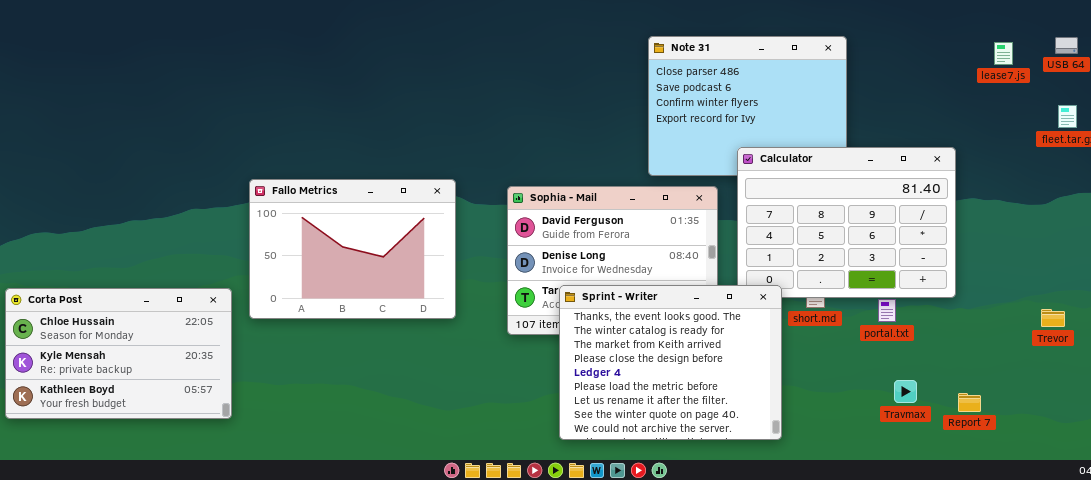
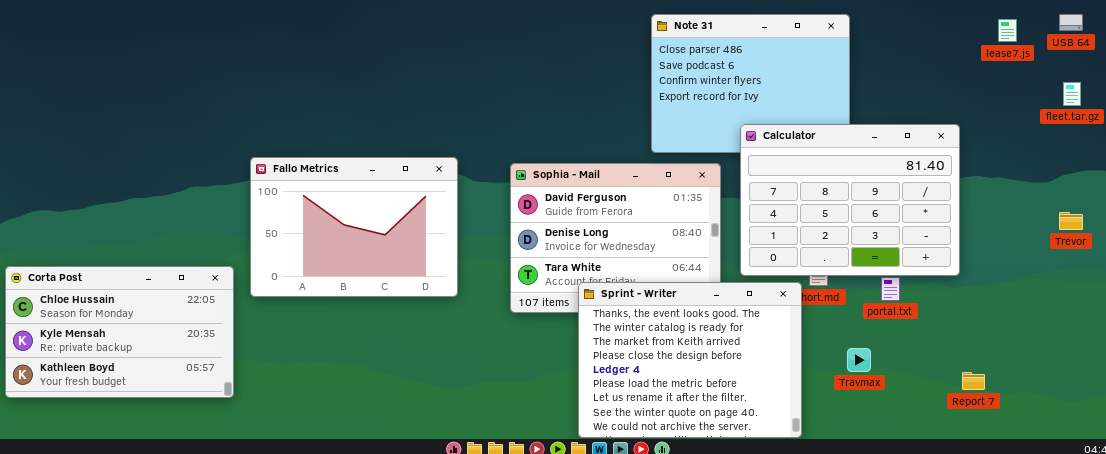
Sprint - Writer: [559,285,782,440] -> [578,282,802,438], moved
Trevor: [1041,309,1065,327] -> [1059,212,1083,230], moved
Travmax: [894,380,917,403] -> [847,348,871,372], moved

